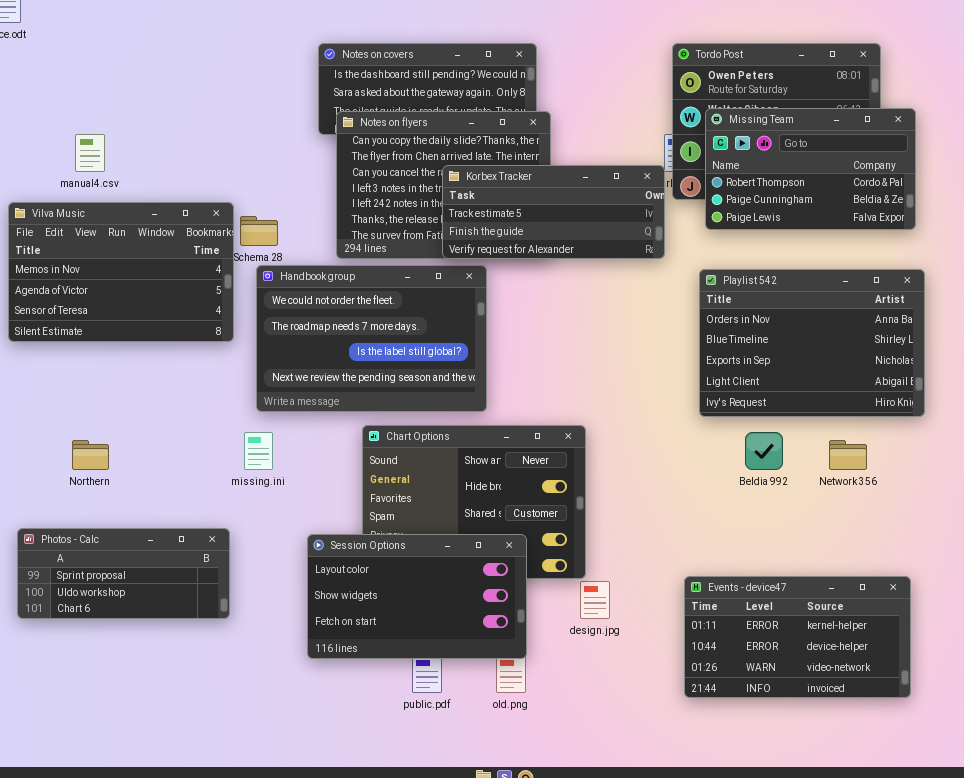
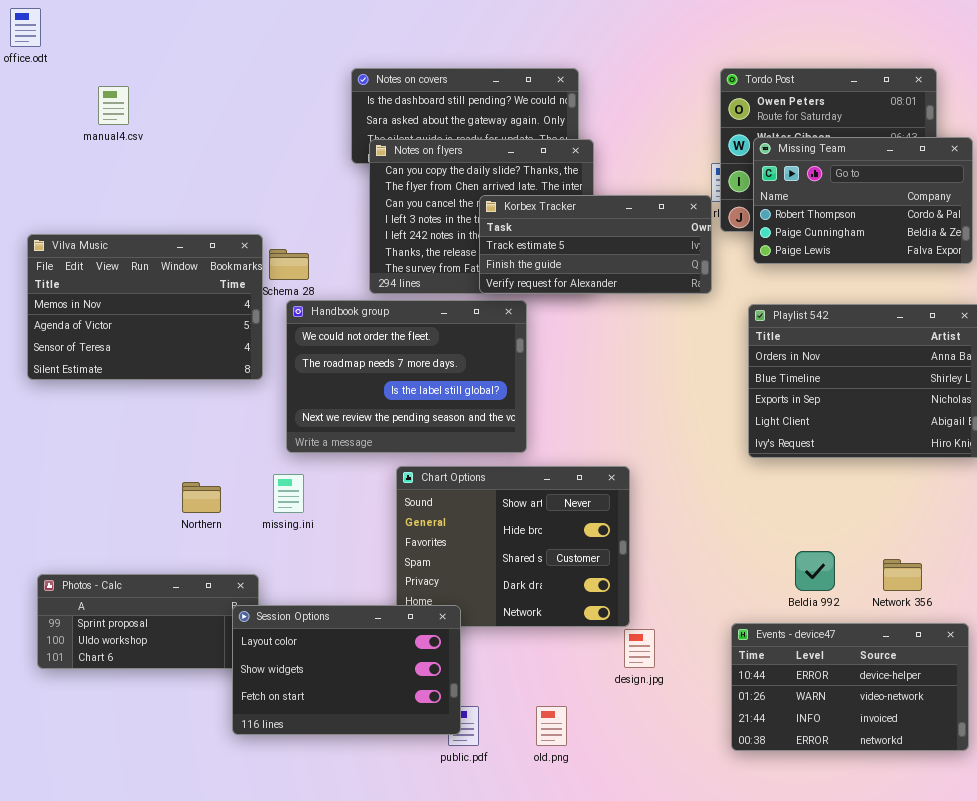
manual4.csv: [75,134,105,172] -> [98,86,129,125], moved
Beldia 992: [745,432,783,470] -> [795,551,835,591], moved
Northern: [72,440,109,470] -> [182,482,221,513], moved
Network 356: [829,440,867,470] -> [883,559,922,591], moved
Session Options: [307,534,527,659] -> [232,605,461,735], moved
Events - device47: [684,576,911,698] -> [731,623,969,751], scrolled down 1 row

